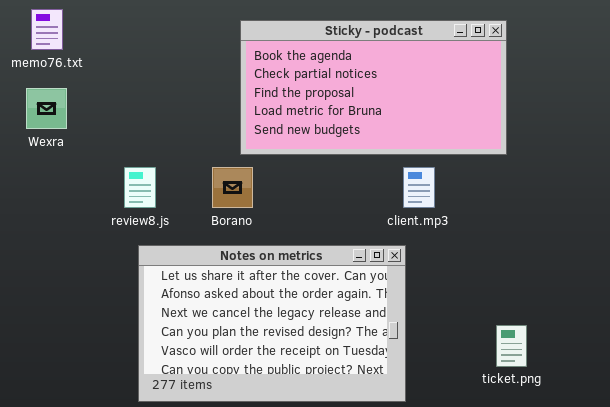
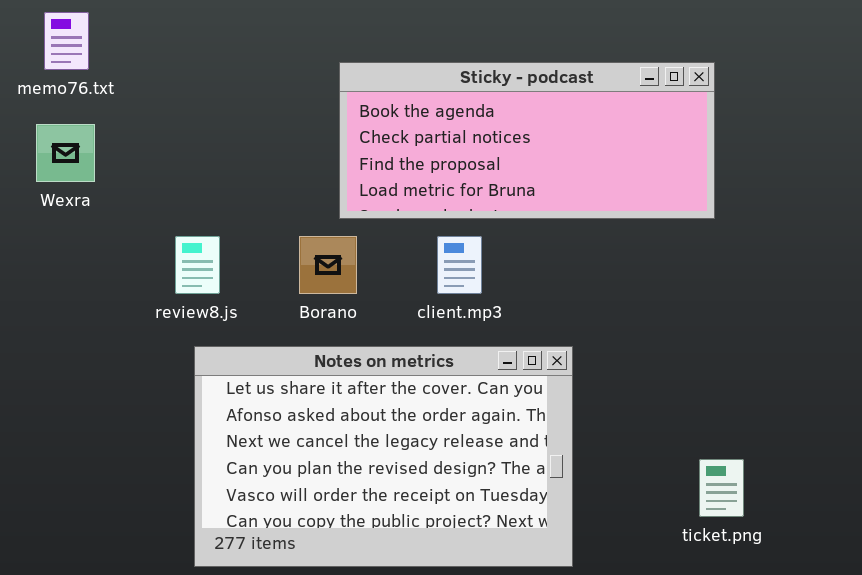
Sticky - podcast: [240,20,507,155] -> [339,62,715,219], resized
client.mp3: [403,167,435,208] -> [437,236,482,294], moved

